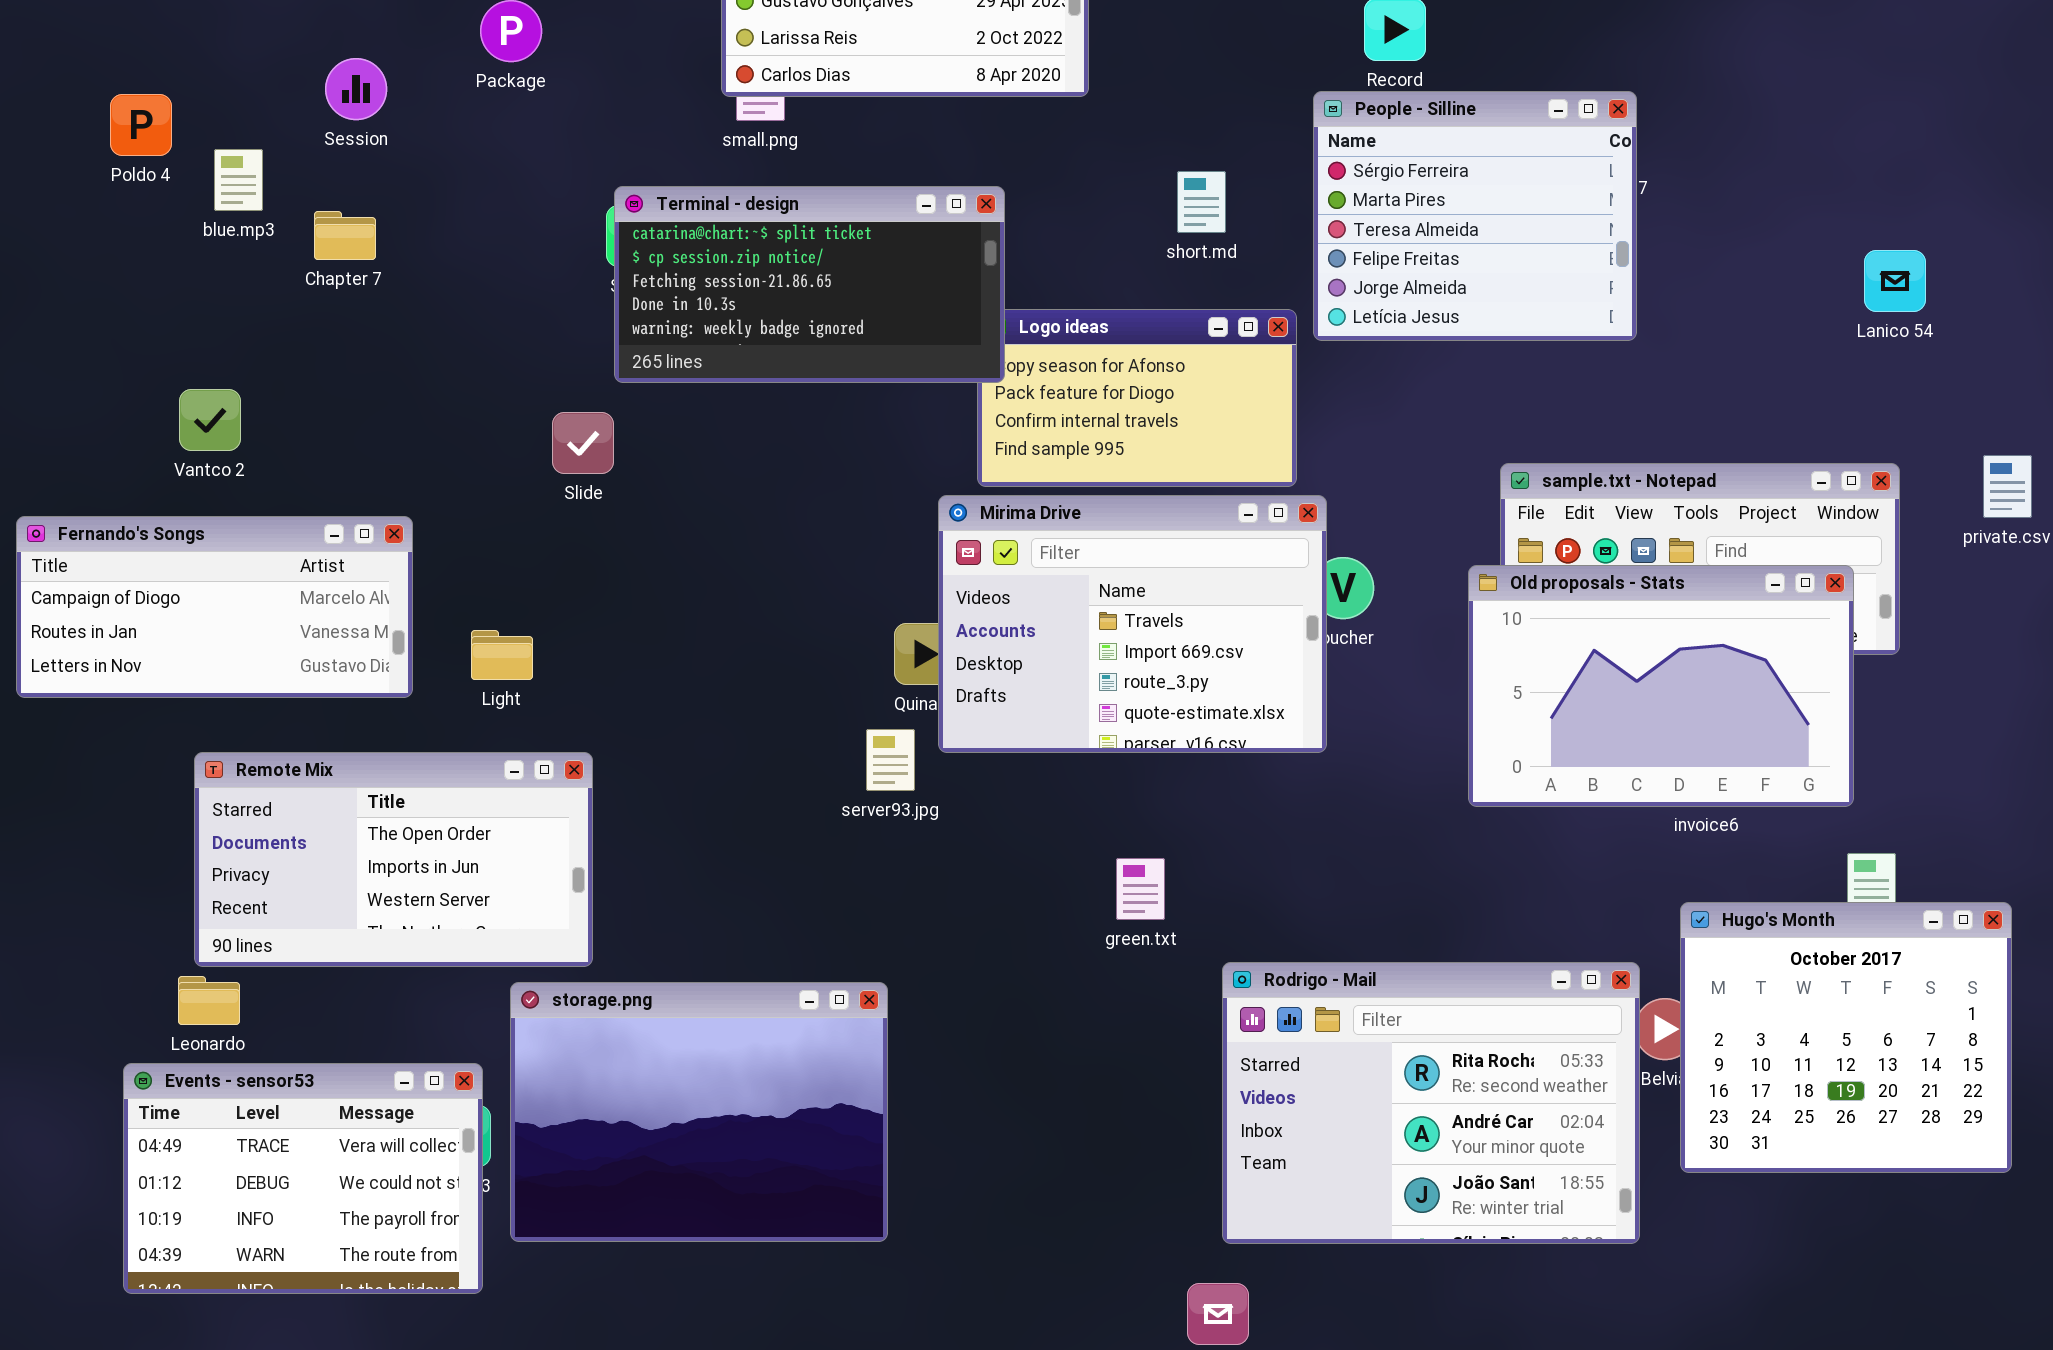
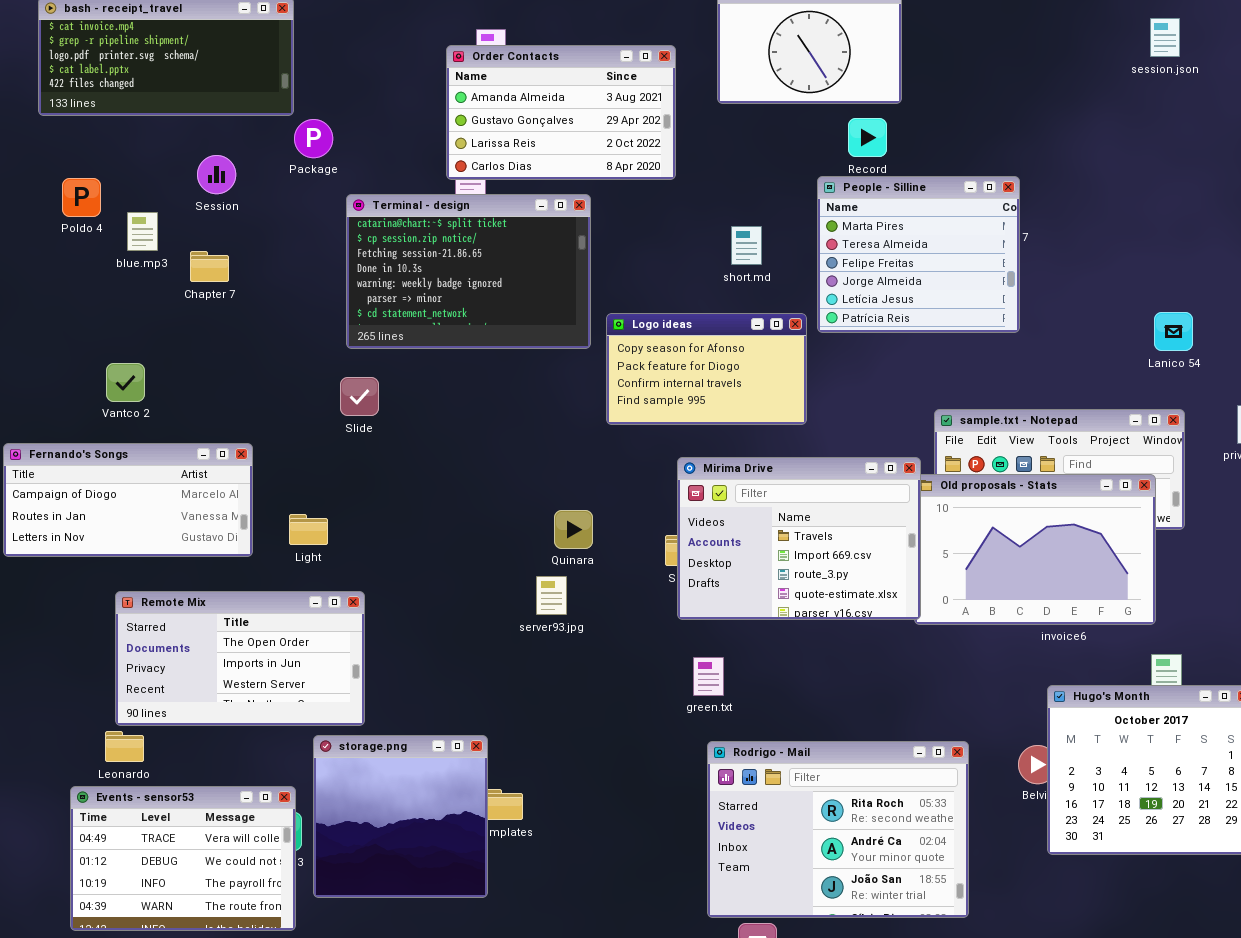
People - Silline: [1313,91,1637,341] -> [817,176,1020,333], scrolled down 1 row
Terminal - design: [614,186,1005,383] -> [346,194,591,349], moved, resized
Lanico 54: [1864,250,1926,312] -> [1154,312,1193,351], moved
Mirima Drive: [938,495,1327,753] -> [677,457,921,620], moved
Rodrigo - Mail: [1222,962,1640,1244] -> [707,741,969,918], moved
storage.png: [510,982,888,1242] -> [313,735,488,898], resized

